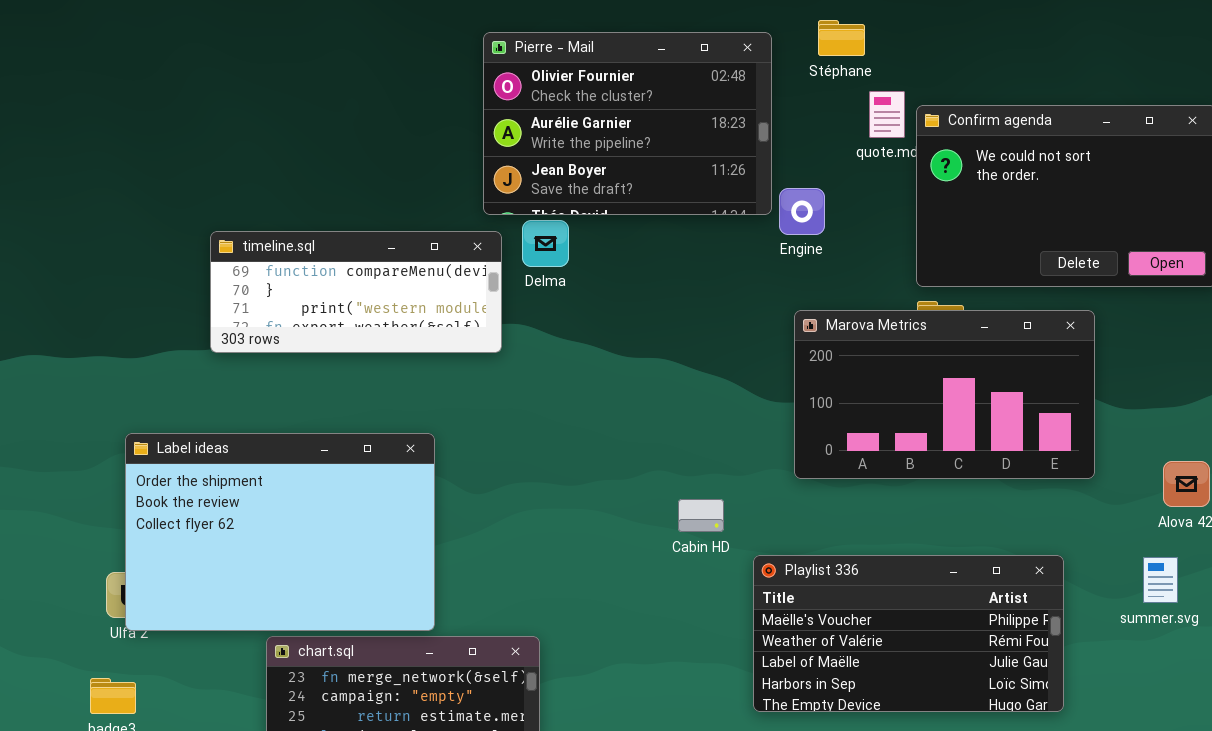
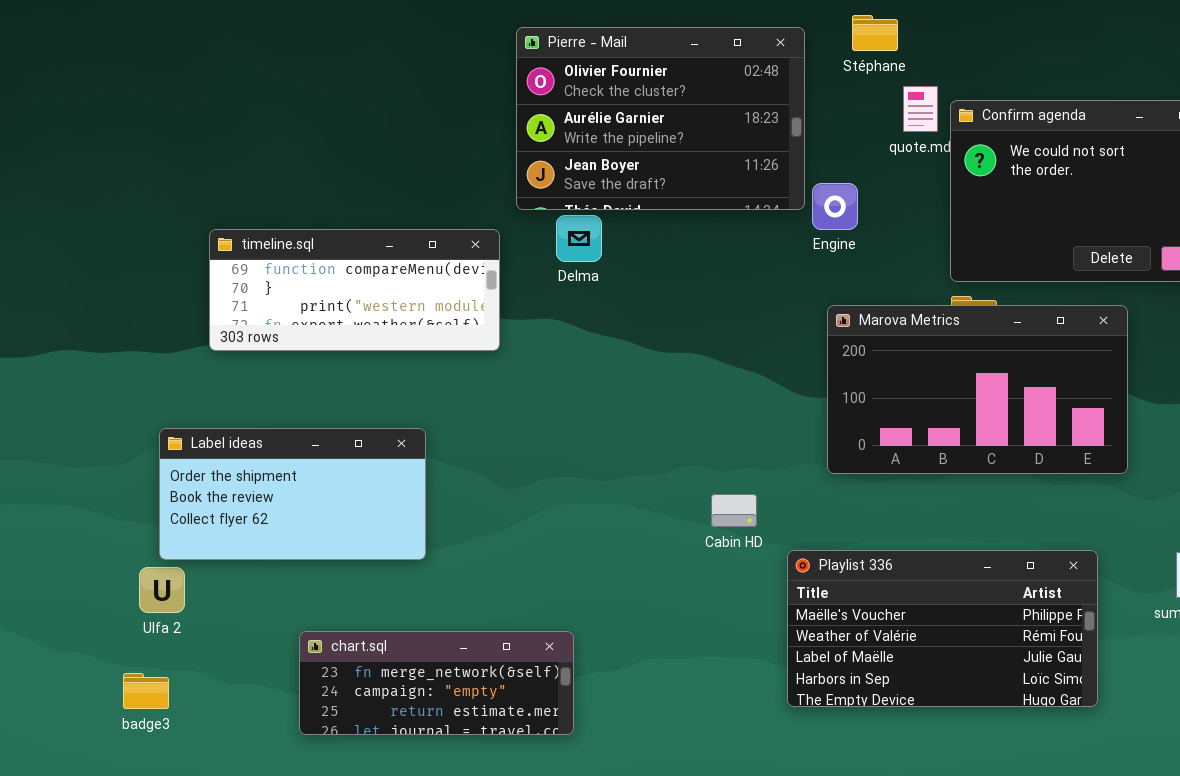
timeline.sql: [210,231,502,353] -> [209,229,500,351], moved
Label ideas: [125,433,435,631] -> [159,428,426,560], resized

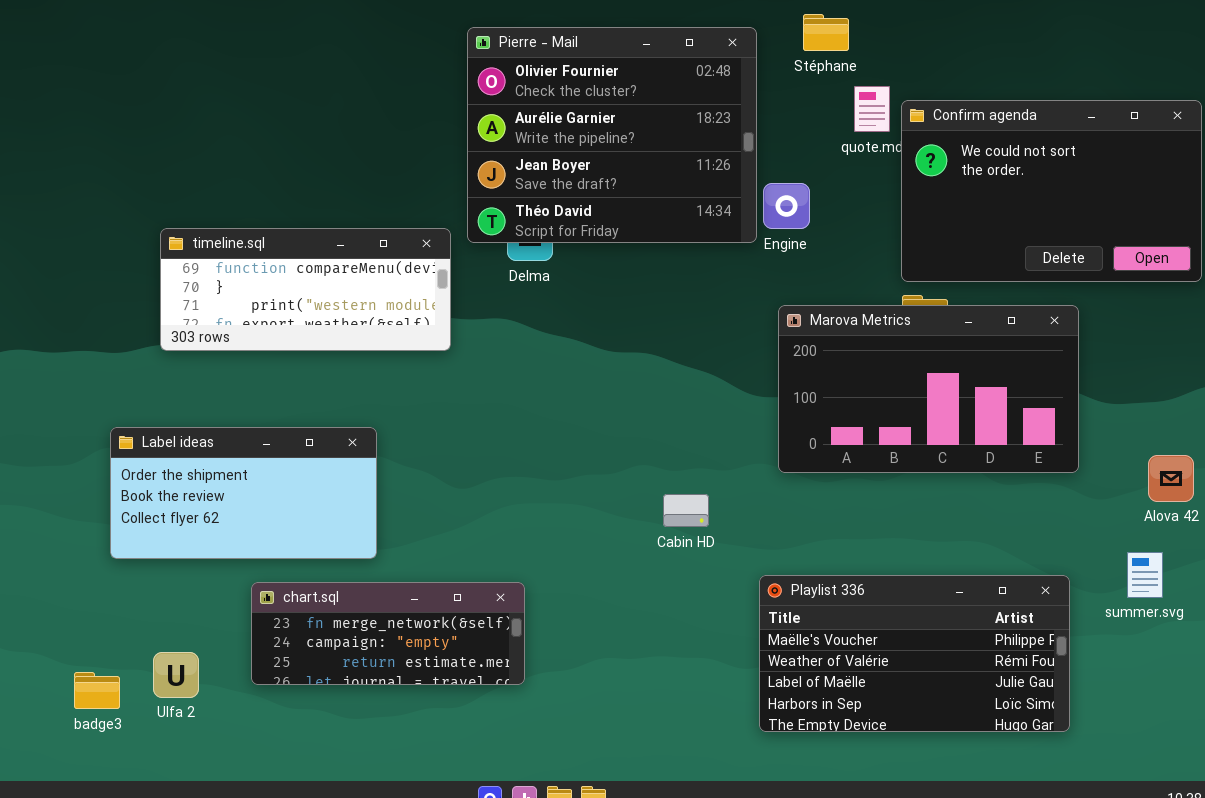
Pierre - Mail: [516,27,805,210] -> [467,27,757,243], resized
Playlist 336: [787,550,1098,707] -> [759,575,1070,732], moved
Ulfa 2: [139,567,185,613] -> [153,652,199,698], moved
chart.sql: [299,631,574,735] -> [251,582,525,685], moved

